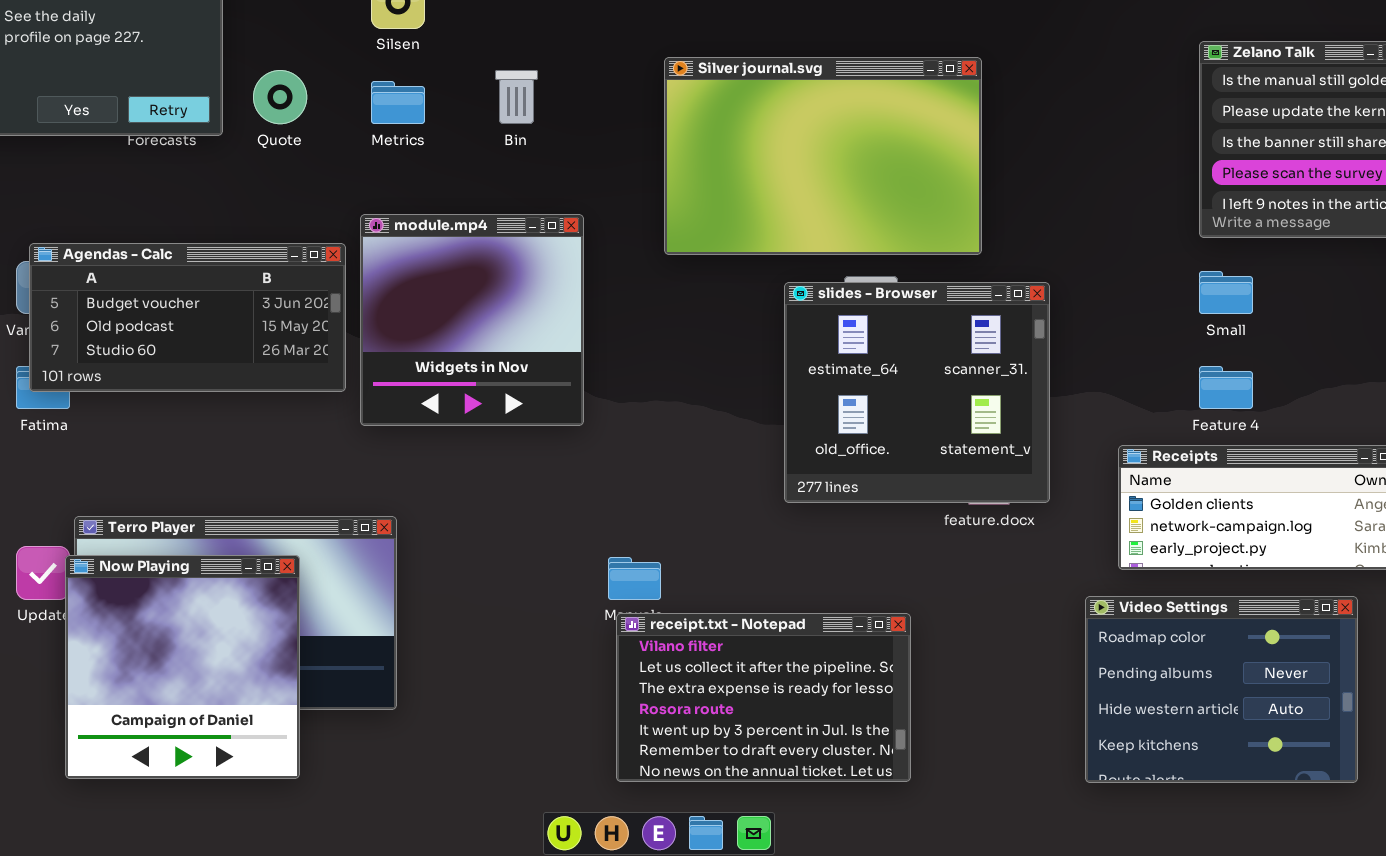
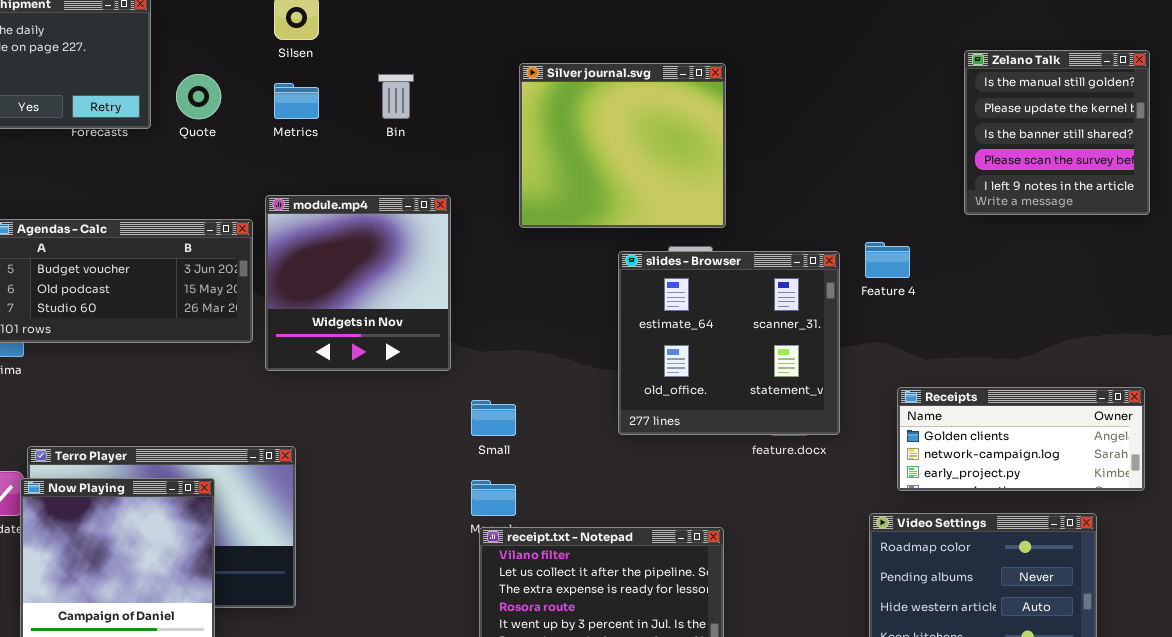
Silver journal.svg: [664,57,982,255] -> [519,63,726,228], resized
Small: [1199,271,1253,314] -> [471,400,516,436], moved
Feature 4: [1199,366,1253,409] -> [865,242,910,278], moved

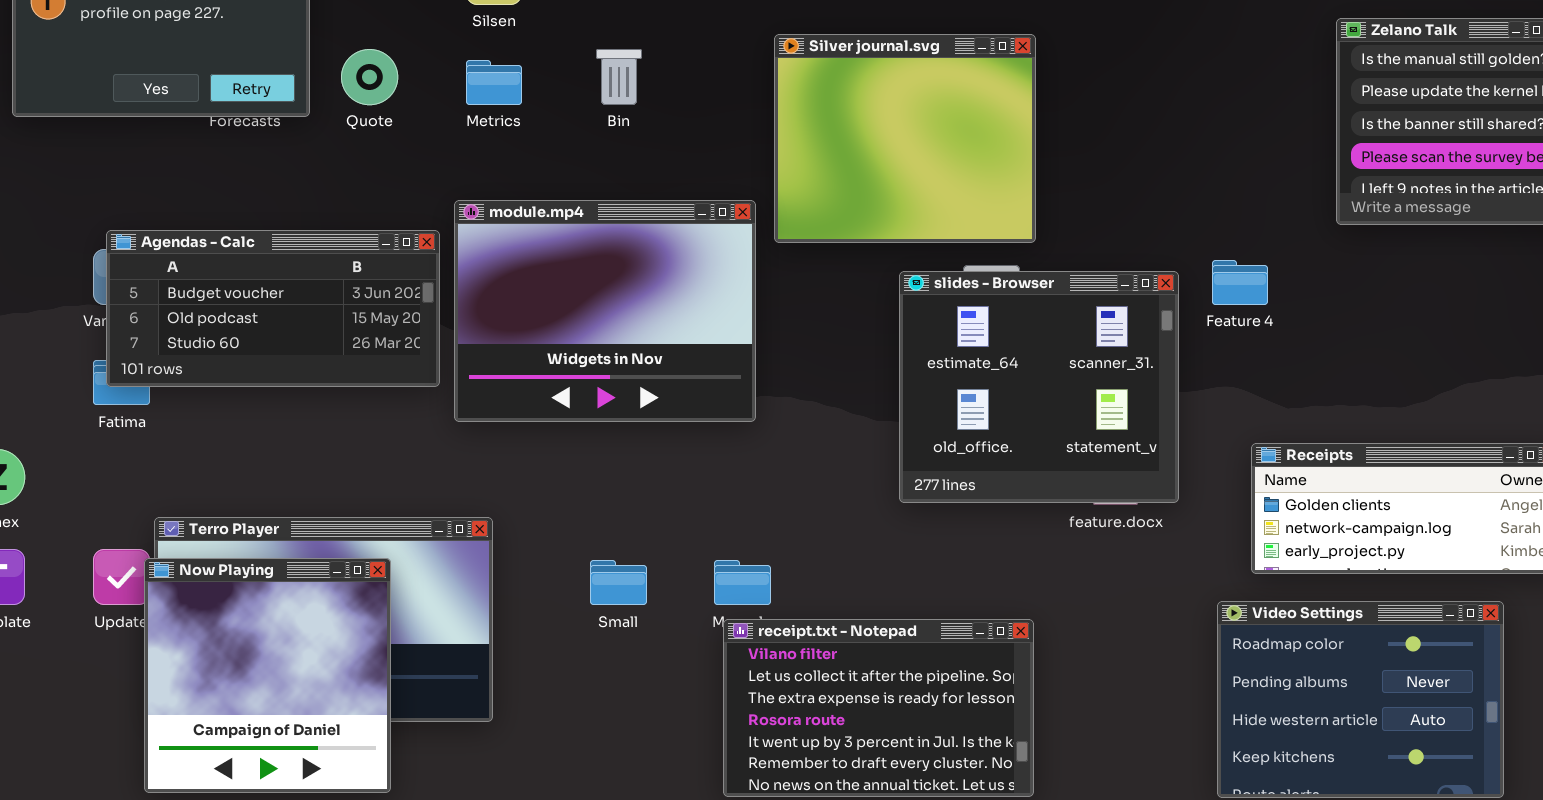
module.mp4: [265,195,451,371] -> [454,200,756,422], resized
Small: [471,400,516,436] -> [590,560,647,605], moved

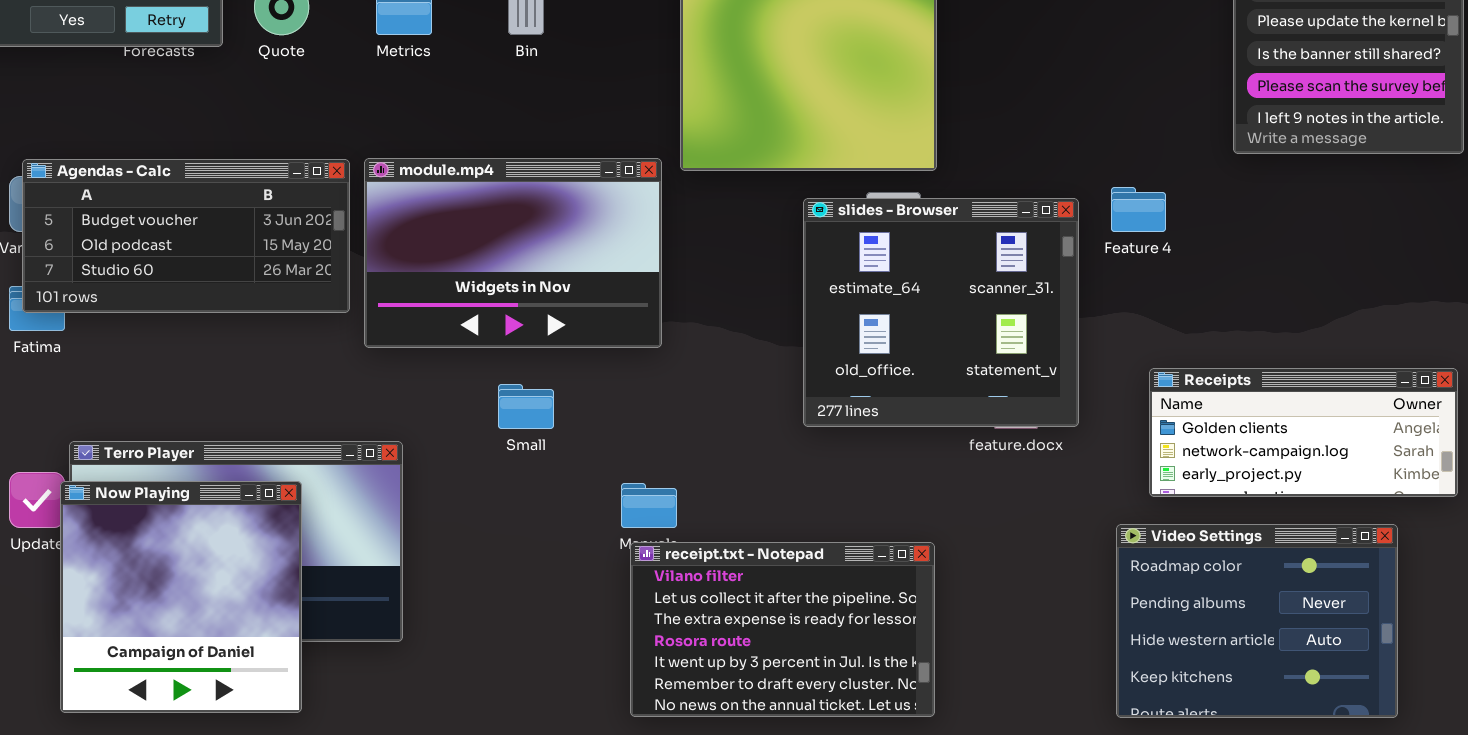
module.mp4: [454,200,756,422] -> [364,158,662,348], resized
Small: [590,560,647,605] -> [498,384,554,429], moved

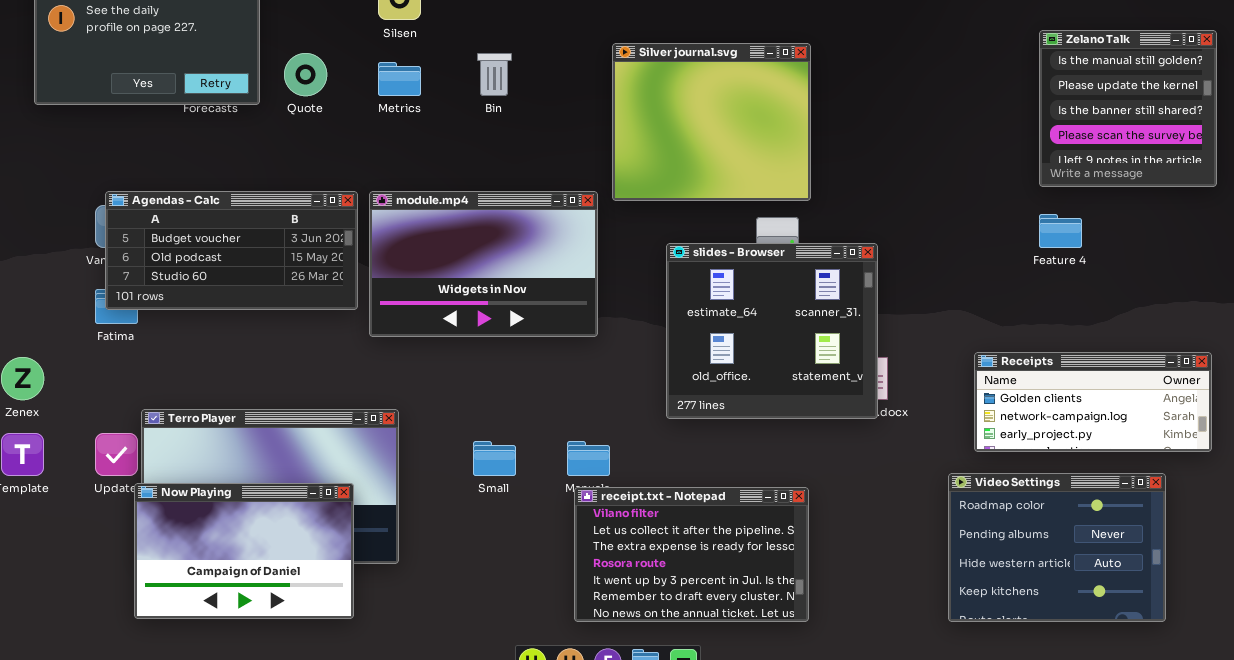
Feature 4: [1111,187,1166,232] -> [1039,214,1082,248], moved
slides - Browser: [803,198,1079,427] -> [666,243,878,419], moved
Small: [498,384,554,429] -> [473,441,516,476], moved
Now Playing: [60,481,302,713] -> [134,483,354,619], resized

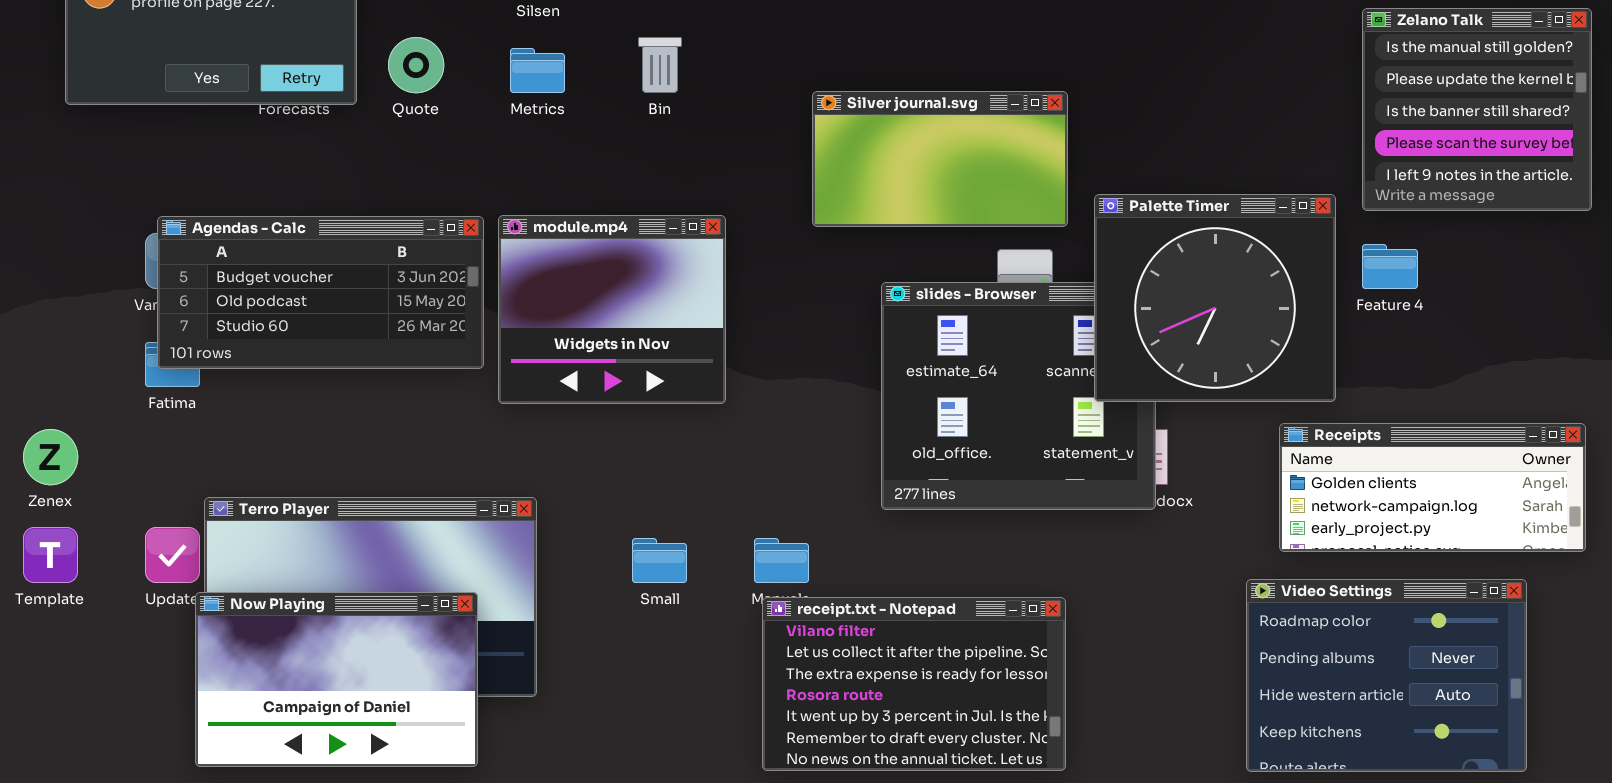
Silver journal.svg: [612,43,811,201] -> [812,91,1068,227], resized
Palette Timer: none -> [1094,194,1336,402], opened
module.mp4: [369,191,598,337] -> [498,215,726,404], resized

